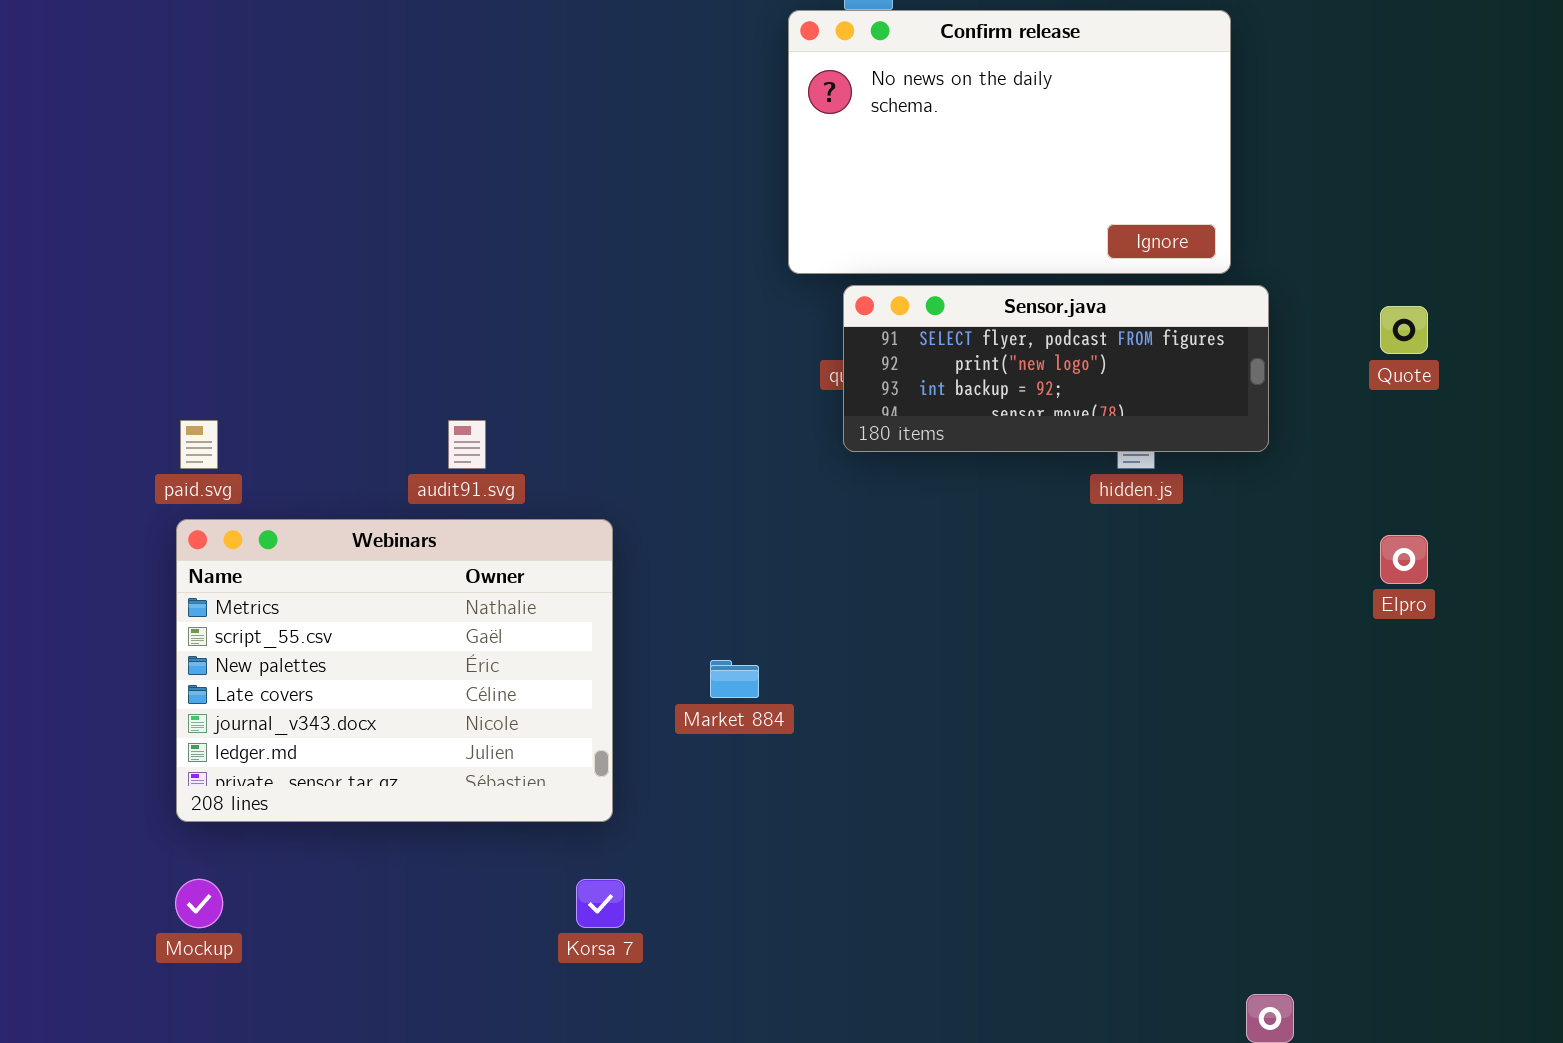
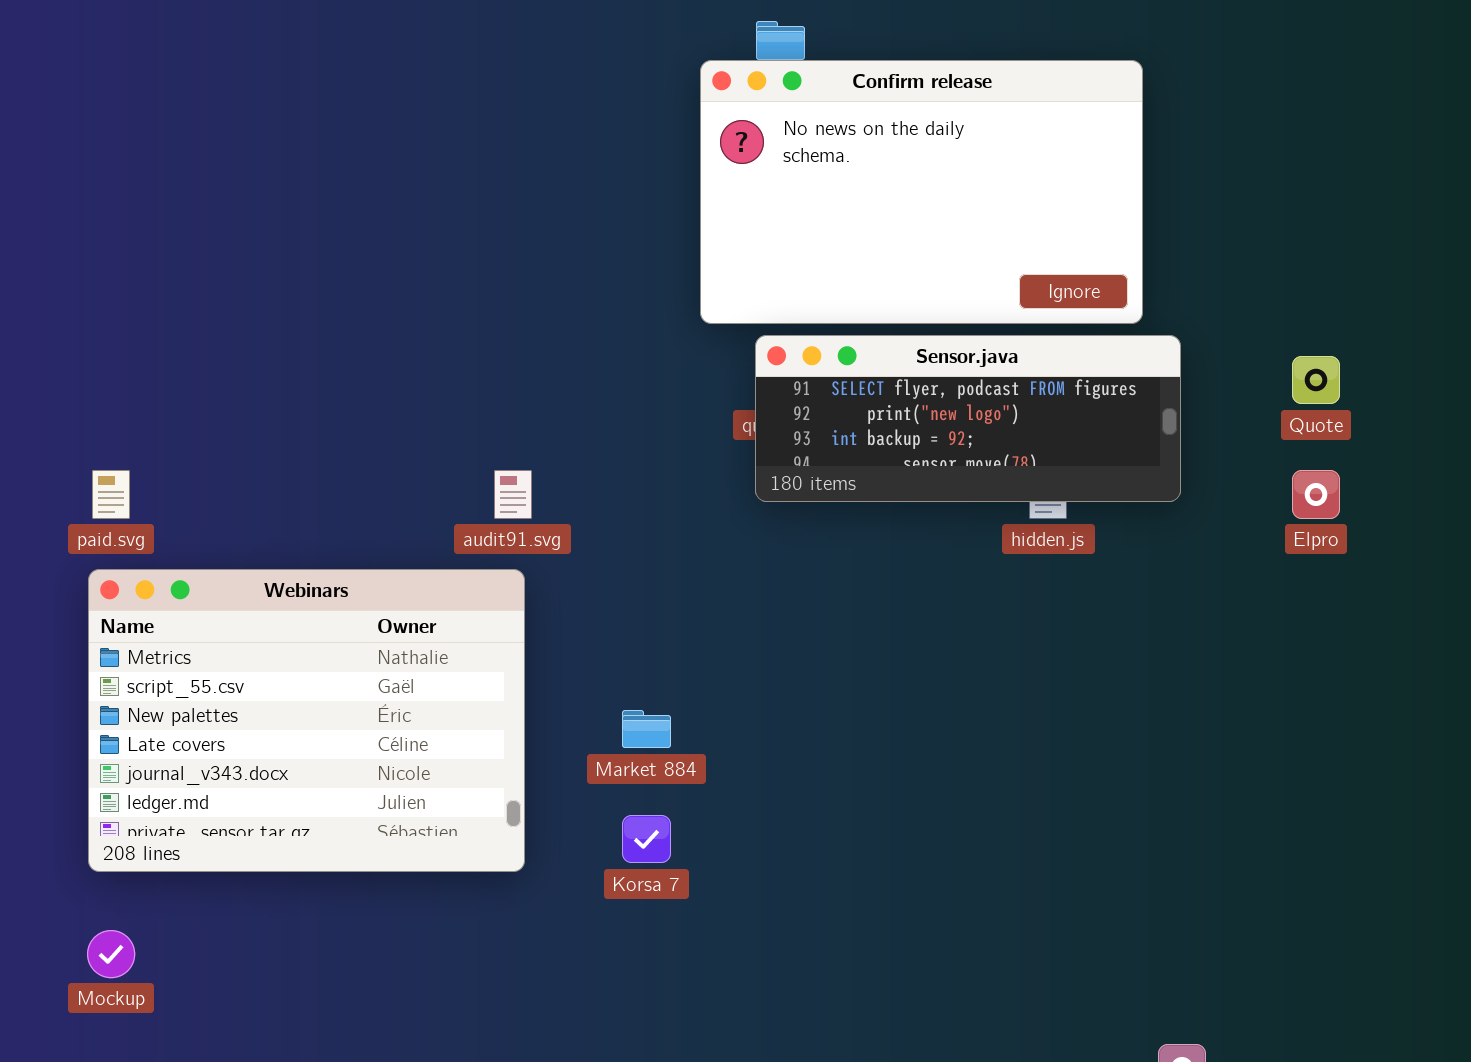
audit91.svg: [448,420,486,469] -> [494,470,532,519], moved
Elpro: [1380,535,1428,584] -> [1292,470,1340,519], moved
Korsa 7: [576,879,625,928] -> [622,815,671,863], moved

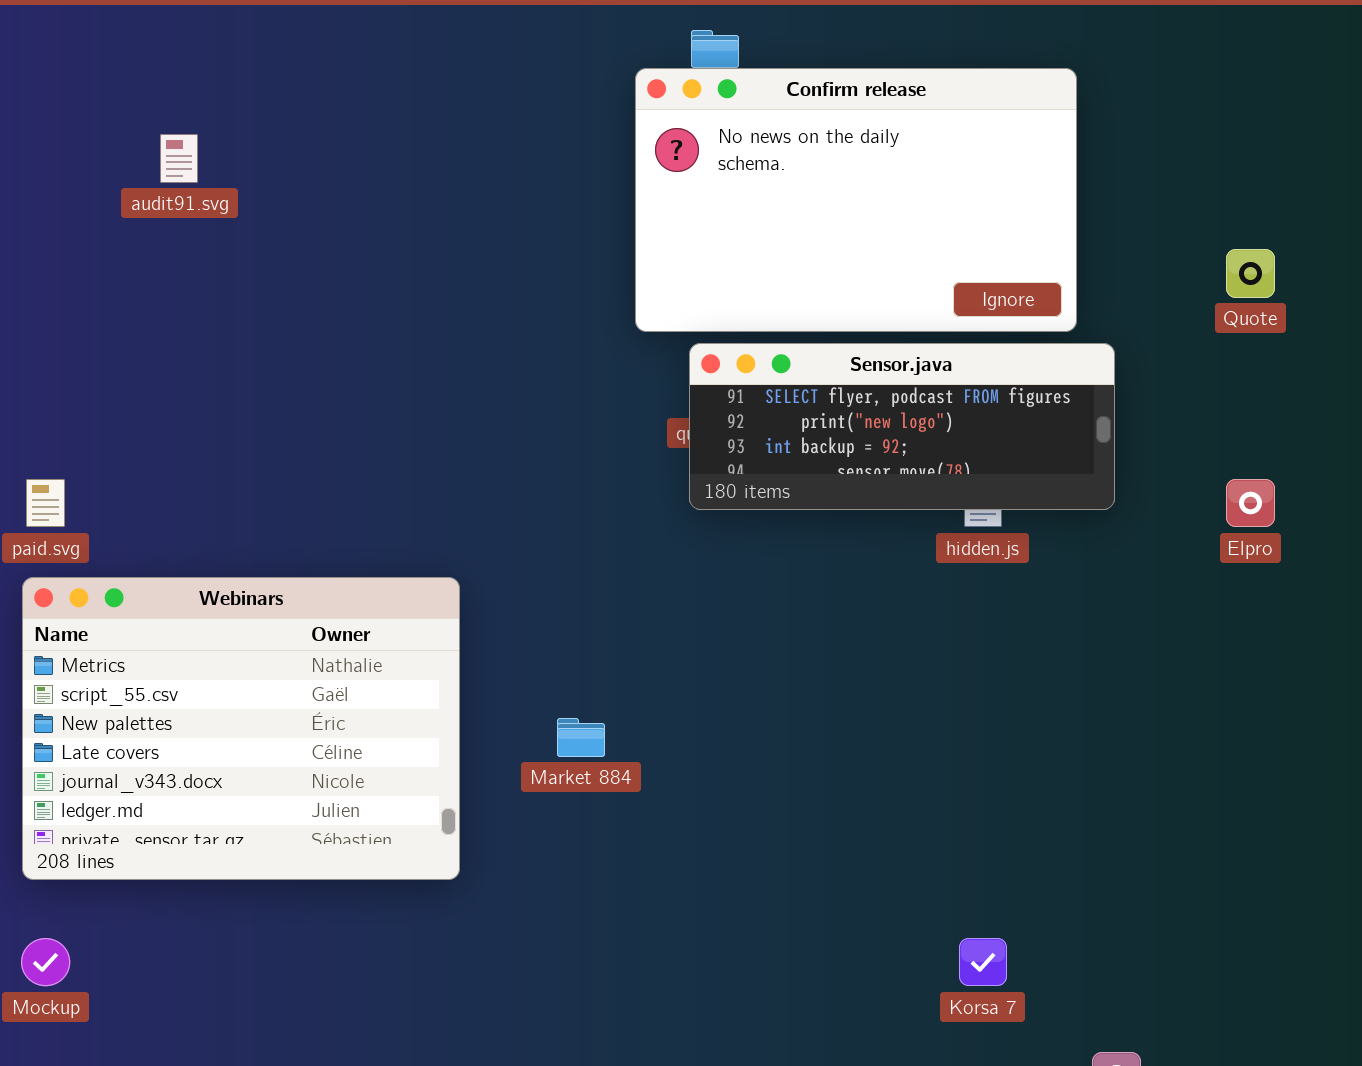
Quote: [1292,356,1340,404] -> [1226,249,1275,298], moved
audit91.svg: [494,470,532,519] -> [160,134,198,183], moved
Korsa 7: [622,815,671,863] -> [959,938,1007,986], moved

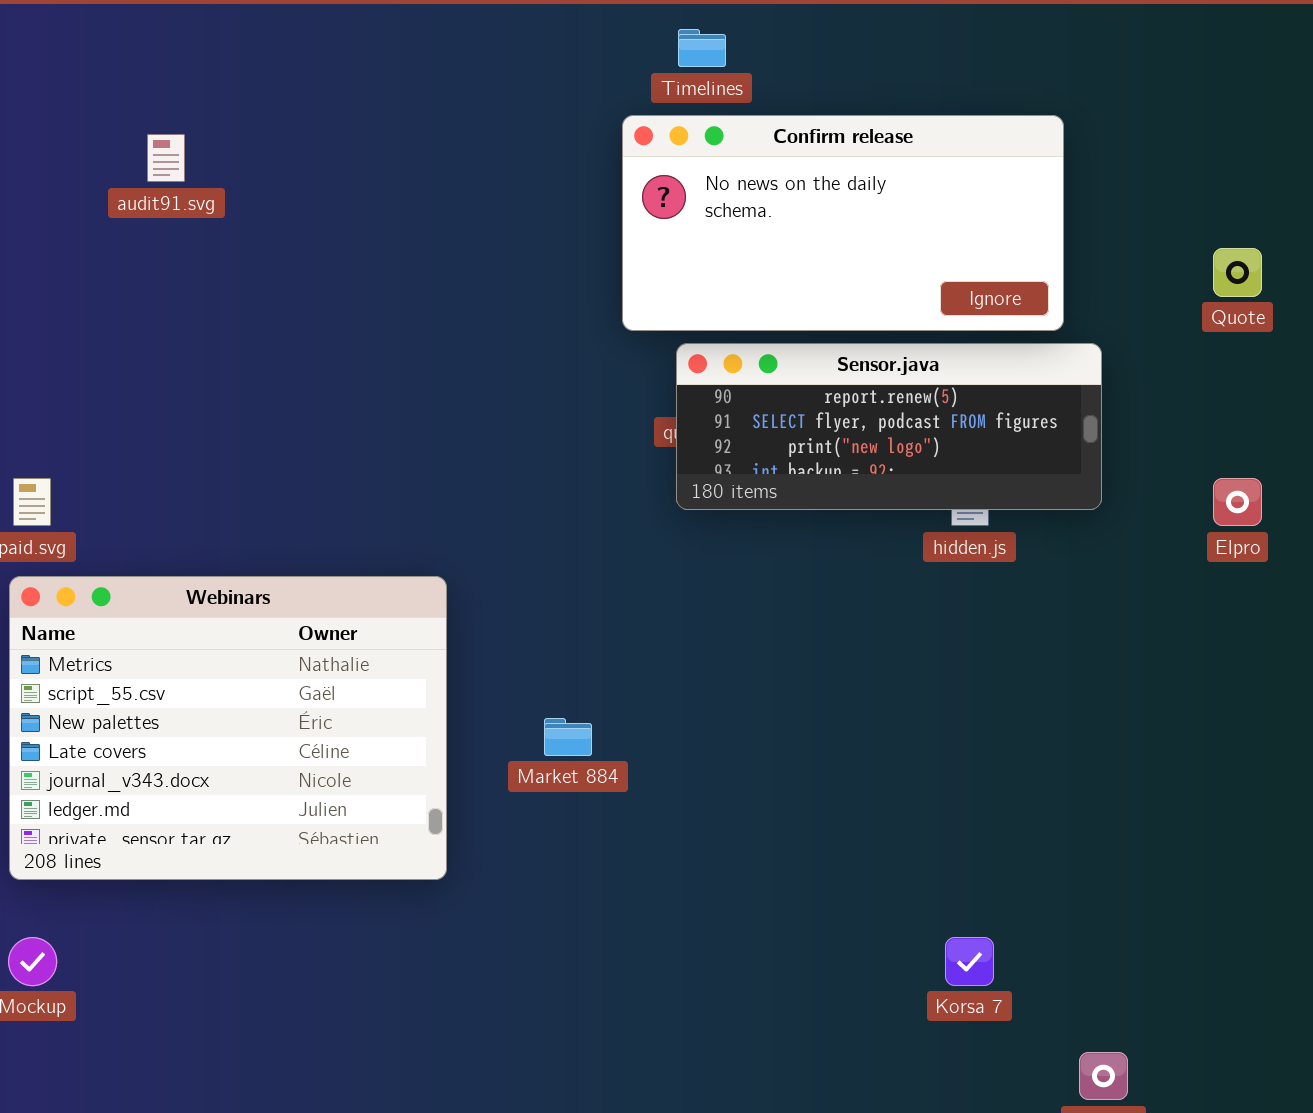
Confirm release: [635,68,1077,332] -> [622,115,1064,331], resized
Sensor.java: [689,343,1115,510] -> [676,343,1102,510], scrolled up 1 row

